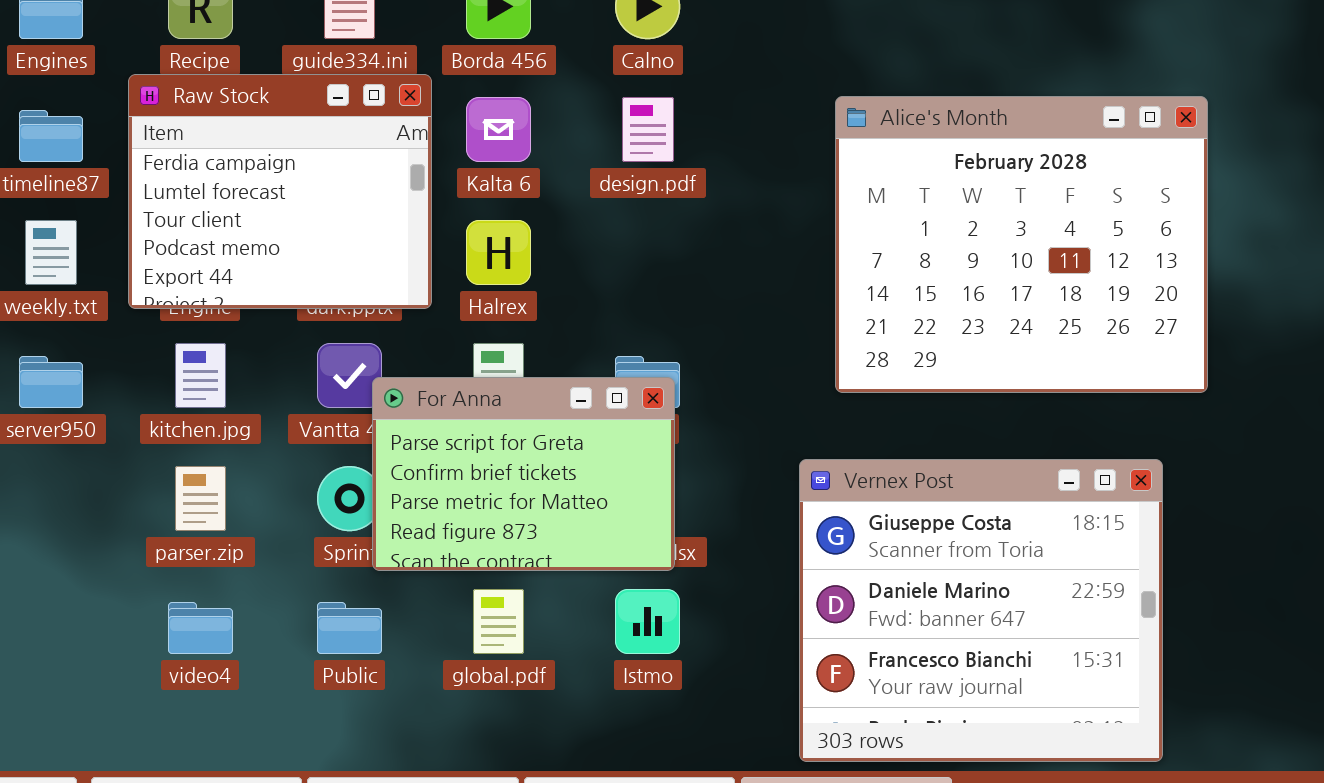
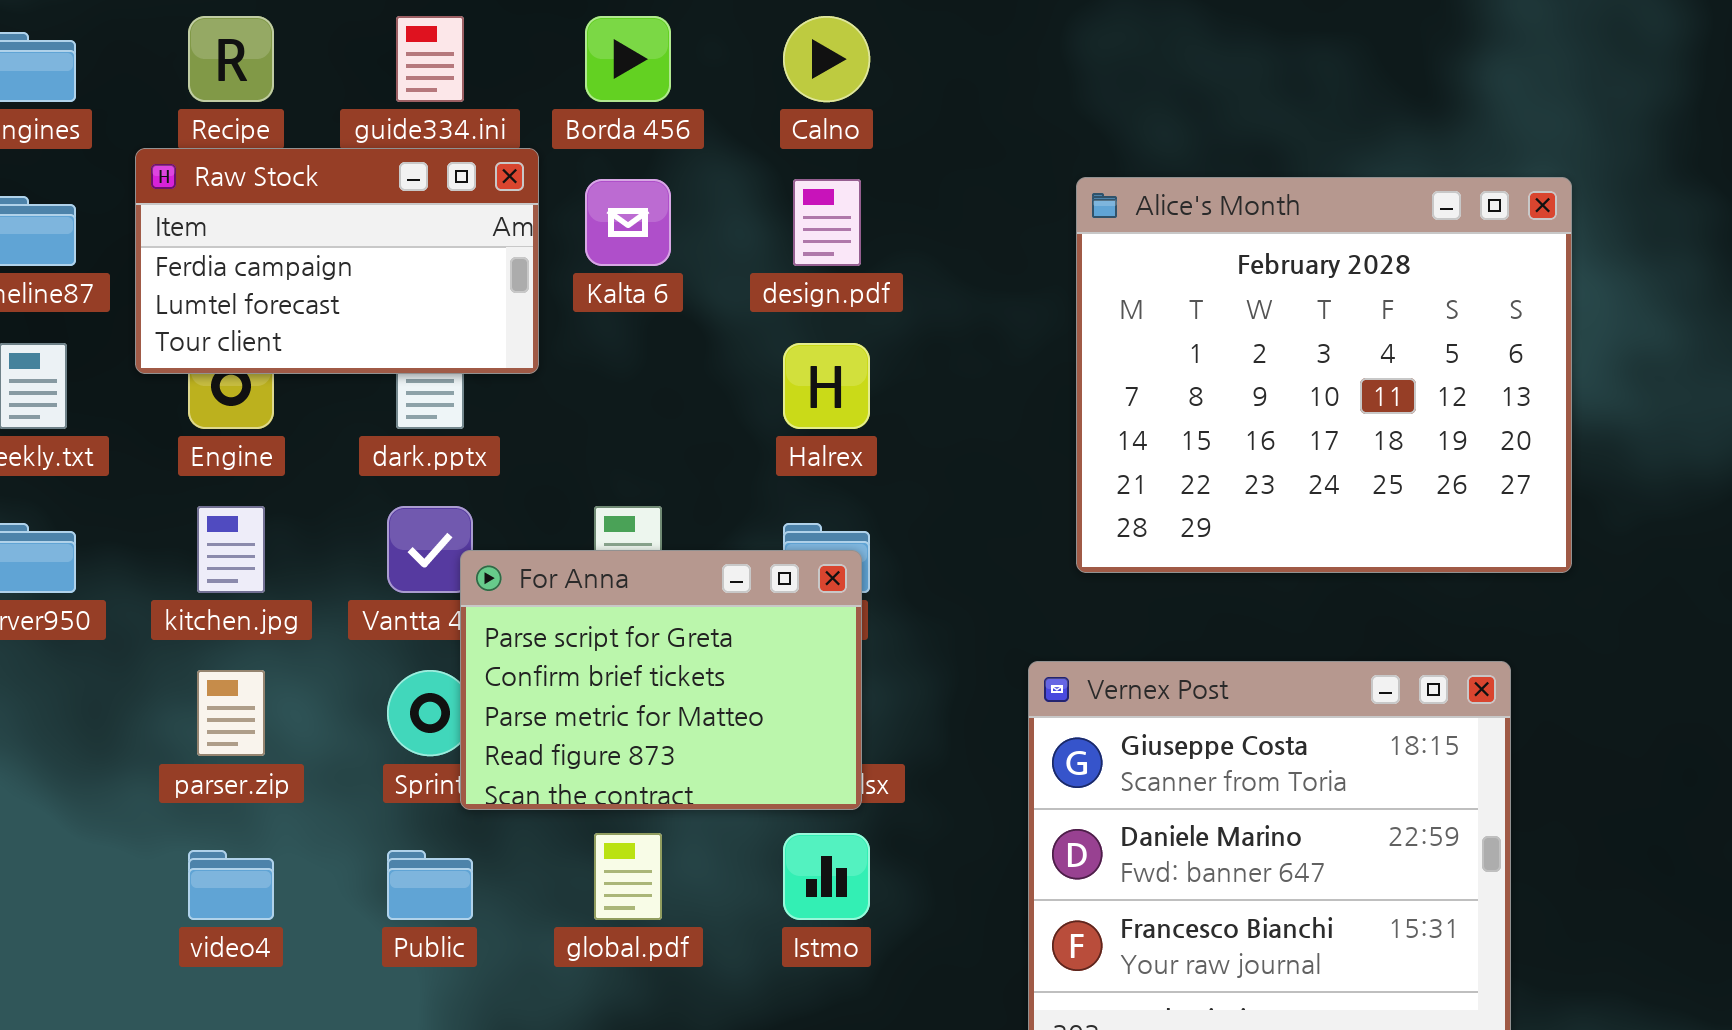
Raw Stock: [128,74,432,309] -> [135,148,539,374], resized
Halrex: [466,220,531,285] -> [783,343,870,429], moved

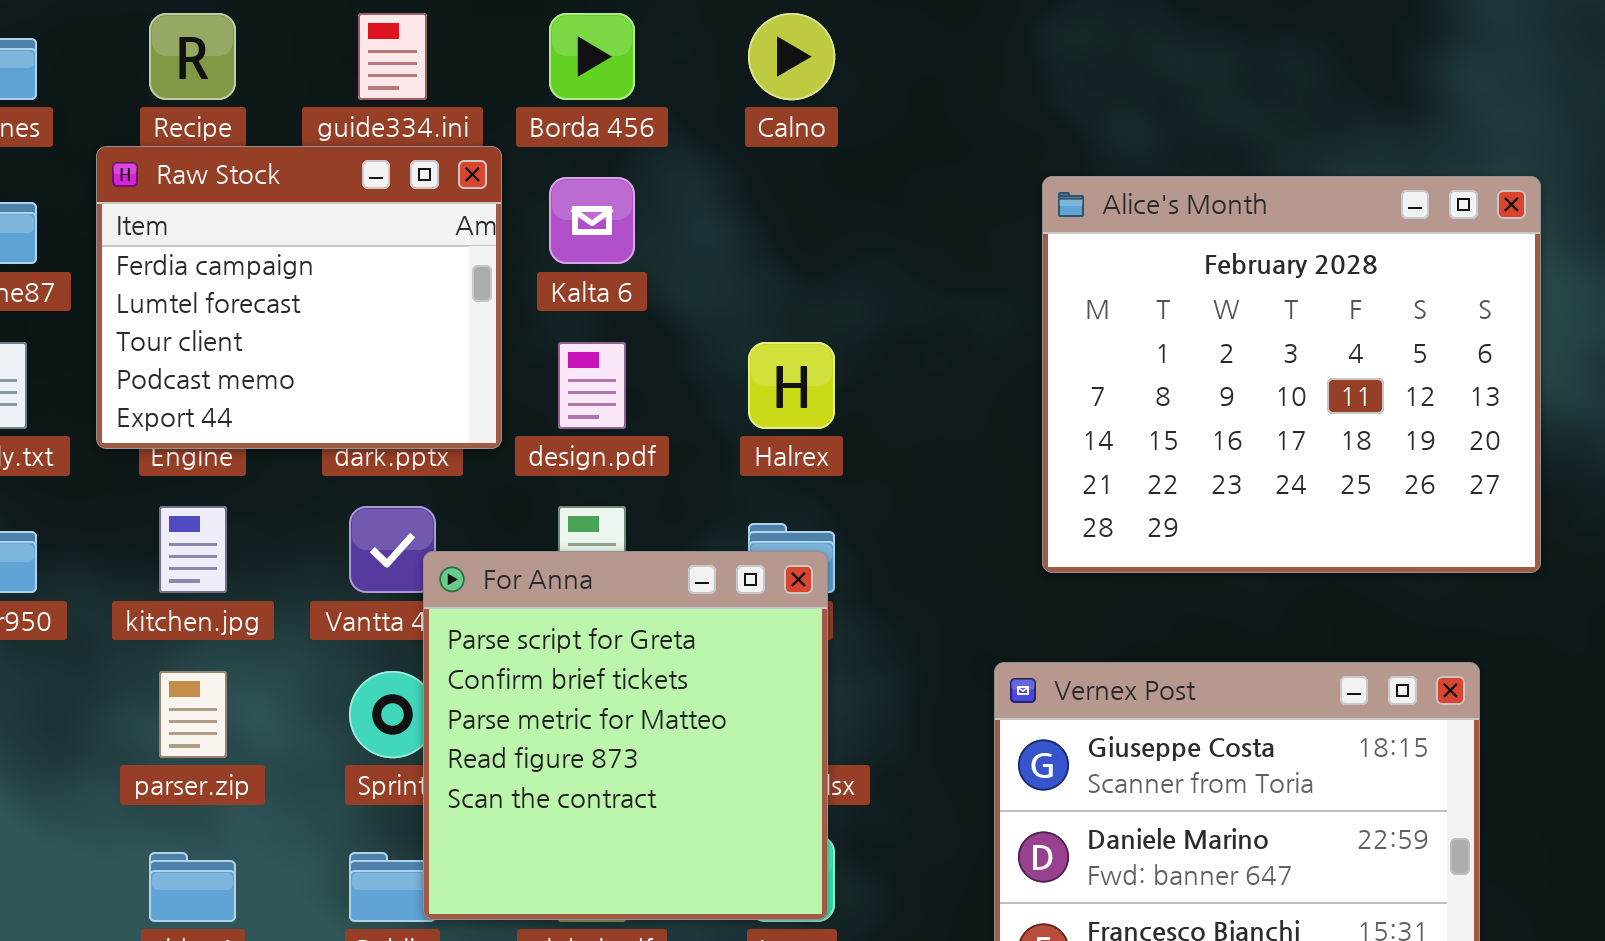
Raw Stock: [135,148,539,374] -> [96,146,502,449], resized
design.pdf: [793,179,861,266] -> [558,342,626,429], moved
For Anna: [460,550,862,810] -> [423,551,828,920], resized

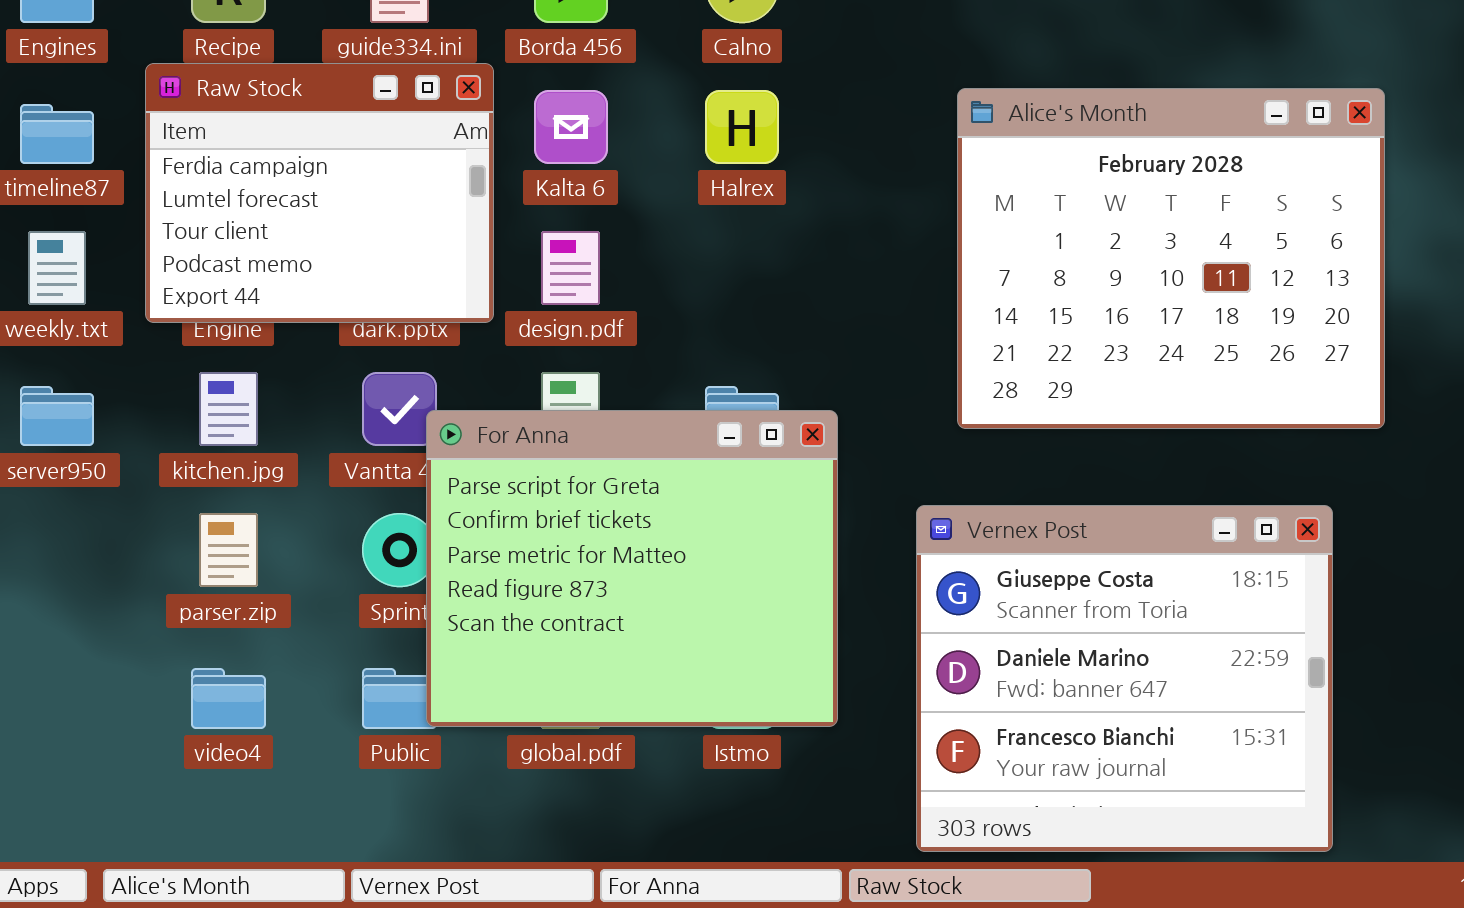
Halrex: [748,342,835,429] -> [705,90,779,164], moved
For Anna: [423,551,828,920] -> [426,410,838,727], resized

